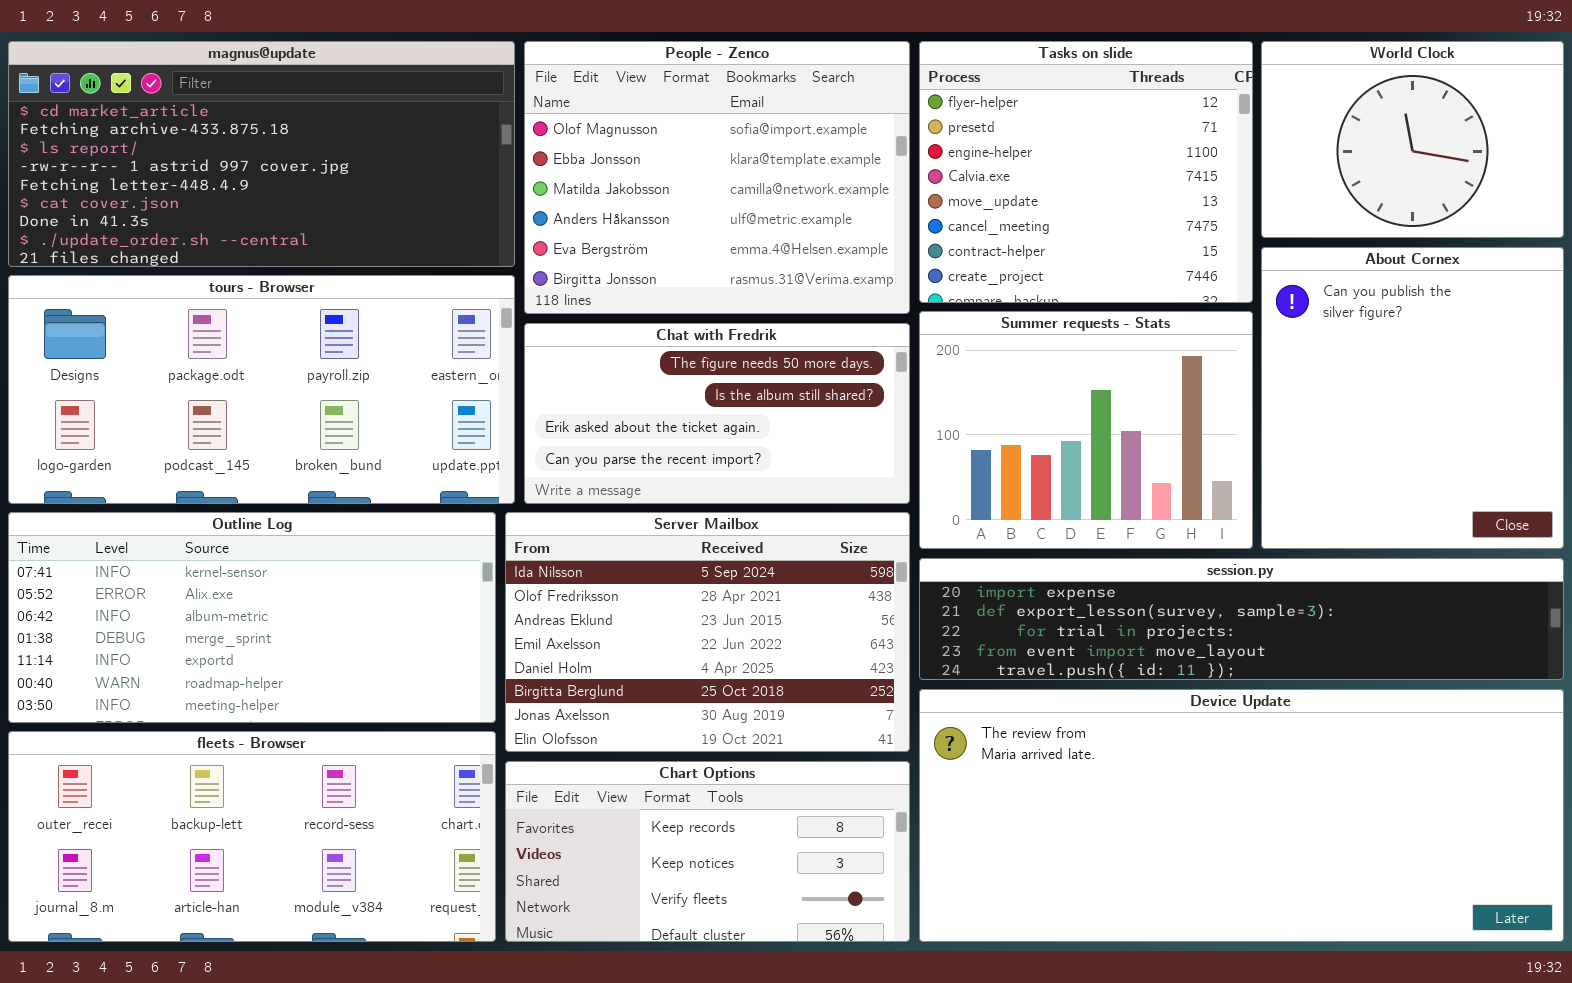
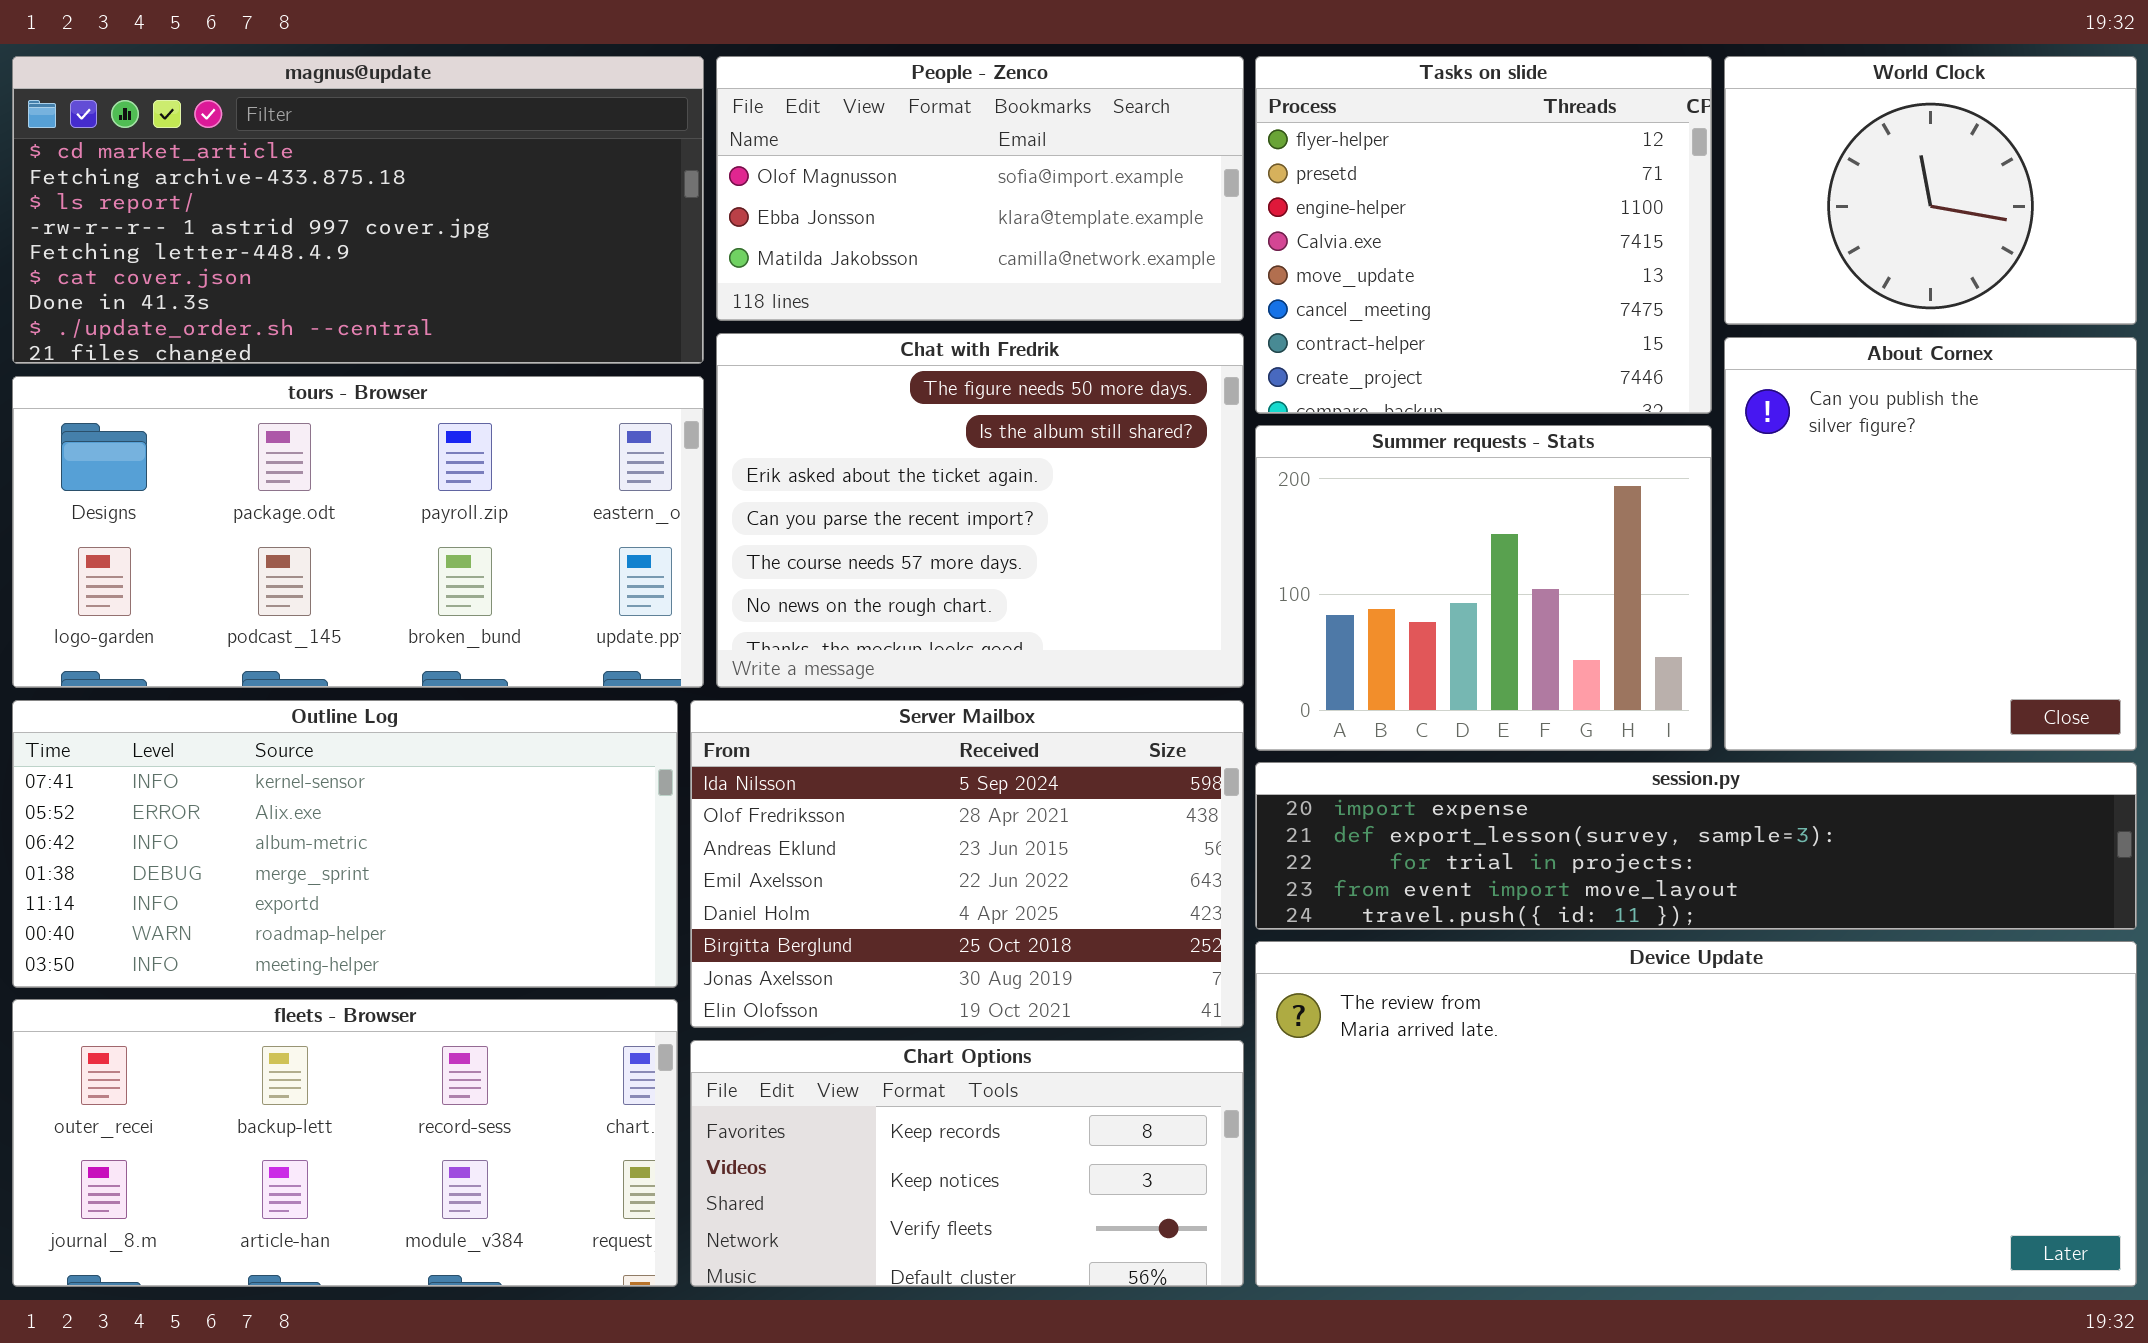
People - Zenco: [524,41,910,314] -> [716,56,1244,321], resized
Chat with Fredrik: [524,323,910,504] -> [716,333,1244,688], resized

